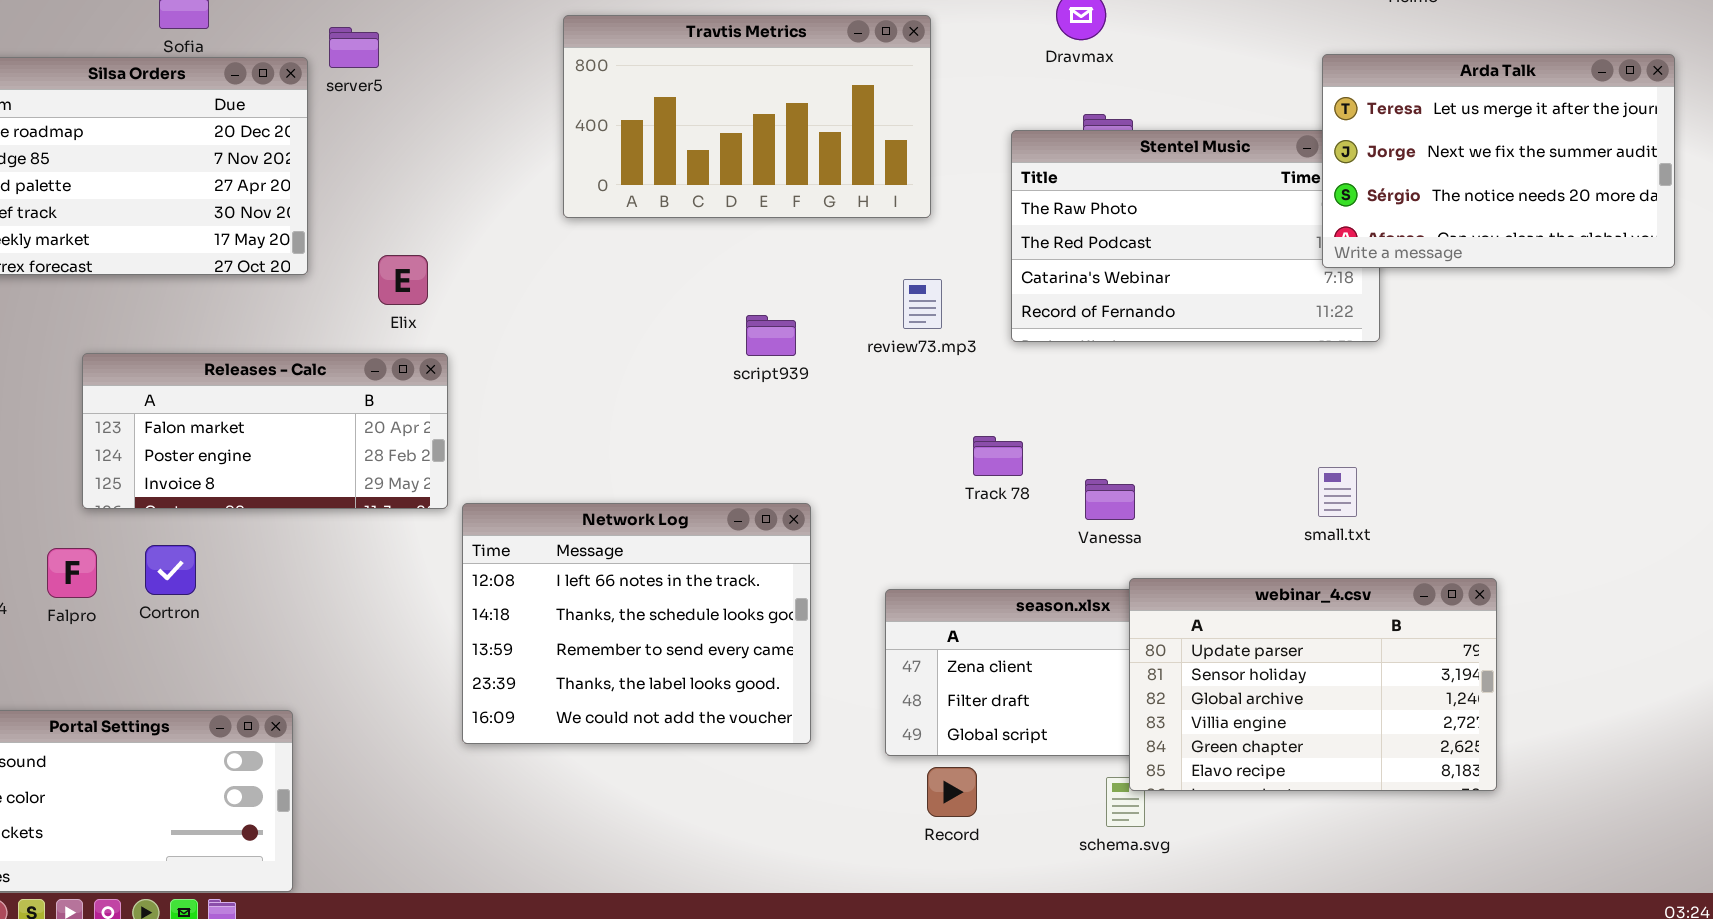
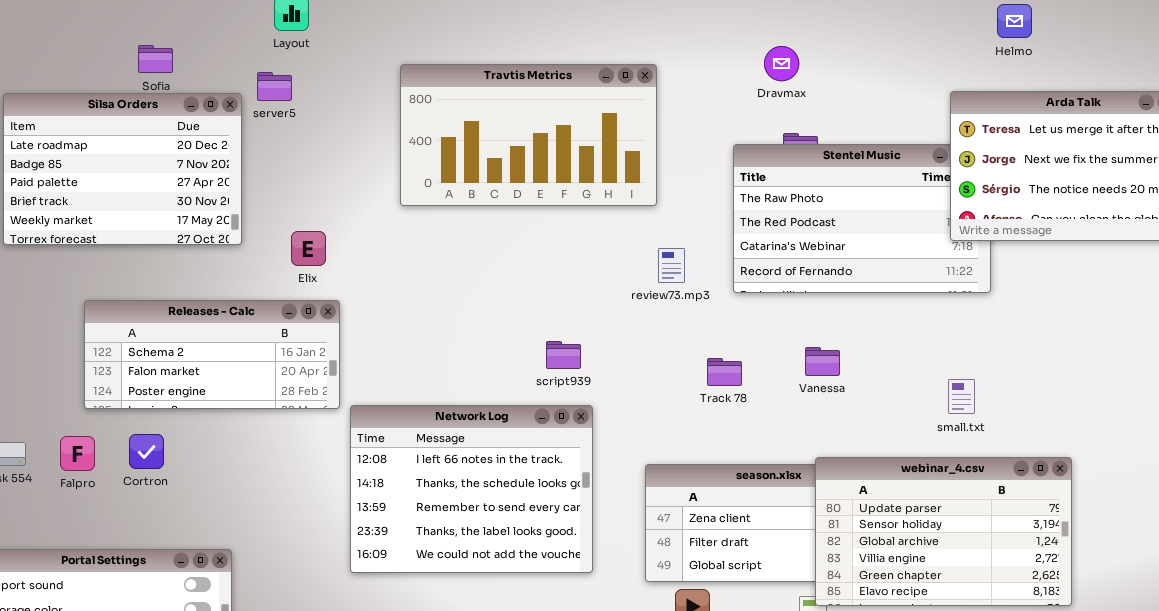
Travtis Metrics: [563,15,931,218] -> [400,64,657,206], moved
script939: [746,315,796,356] -> [546,341,581,369], moved
Releases - Calc: [82,353,448,509] -> [84,300,340,409], scrolled up 1 row
Vanessa: [1085,479,1135,520] -> [805,347,840,376], moved

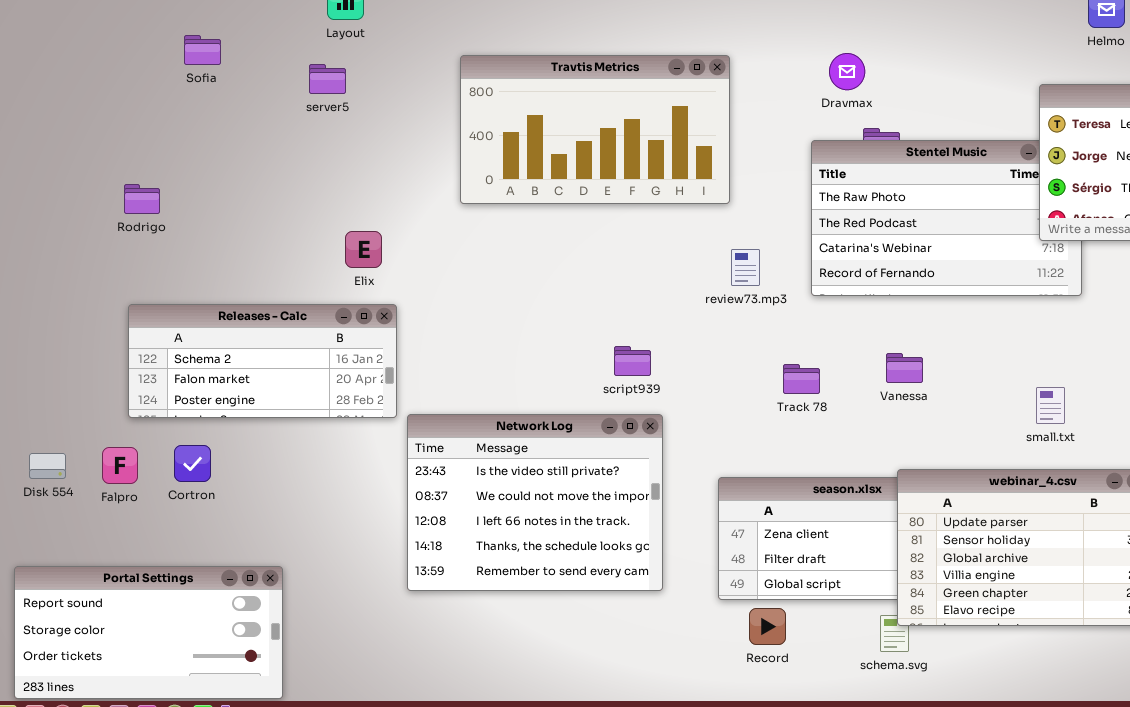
Dravmax: [764,46,799,81] -> [829,53,865,90], moved
Silsa Orders: [3,93,242,245] -> none, closed
Network Log: [350,405,593,573] -> [407,414,663,591], scrolled up 2 rows

